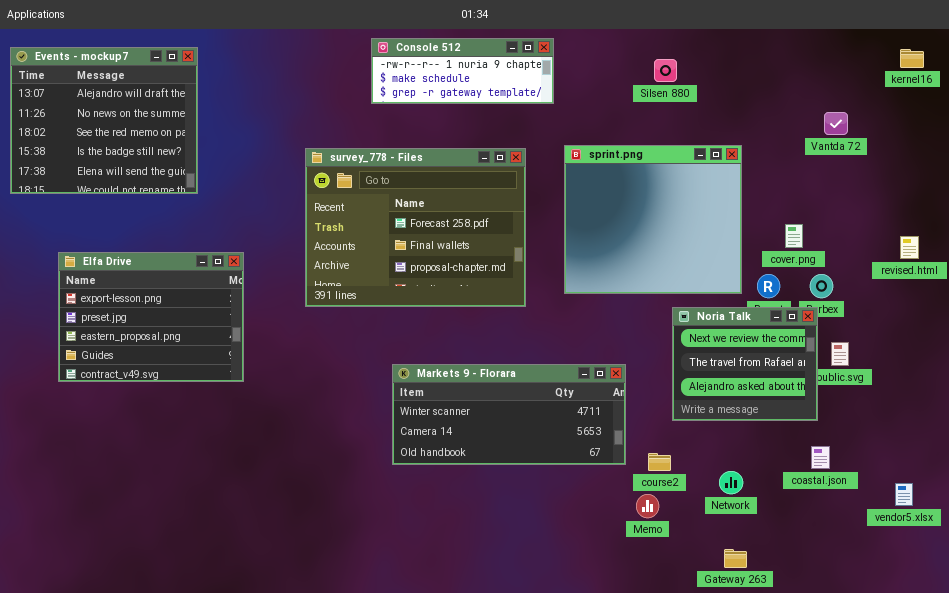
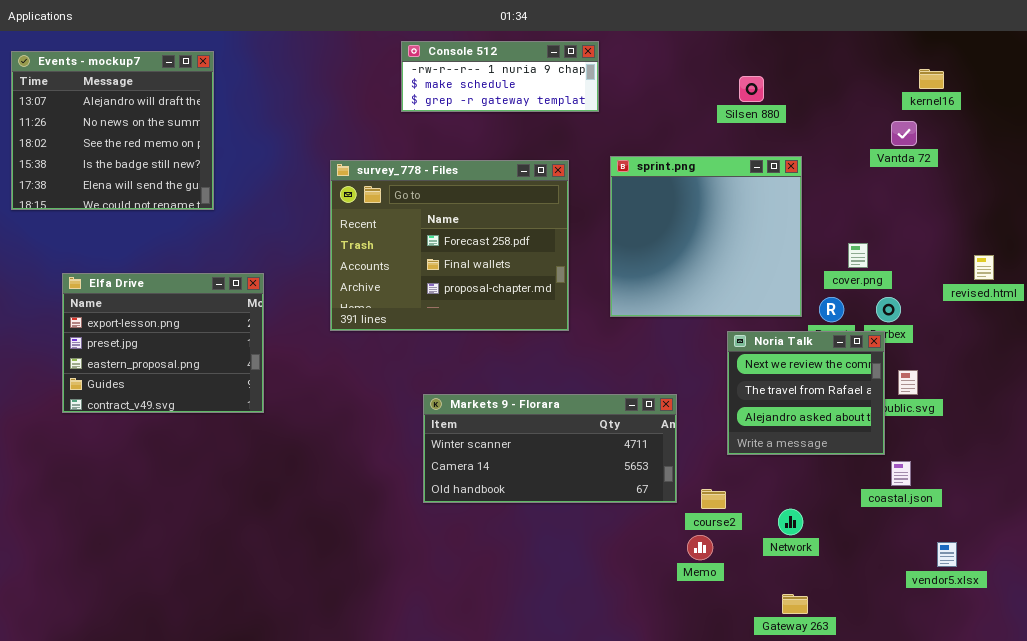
kernel16: [900,49,924,68] -> [919,69,944,89], moved
Silsen 880: [654,59,677,82] -> [739,76,764,102], moved
coastal.json: [811,446,830,469] -> [891,461,911,486], moved
vendor5.xlsx: [895,483,913,506] -> [937,542,957,567], moved

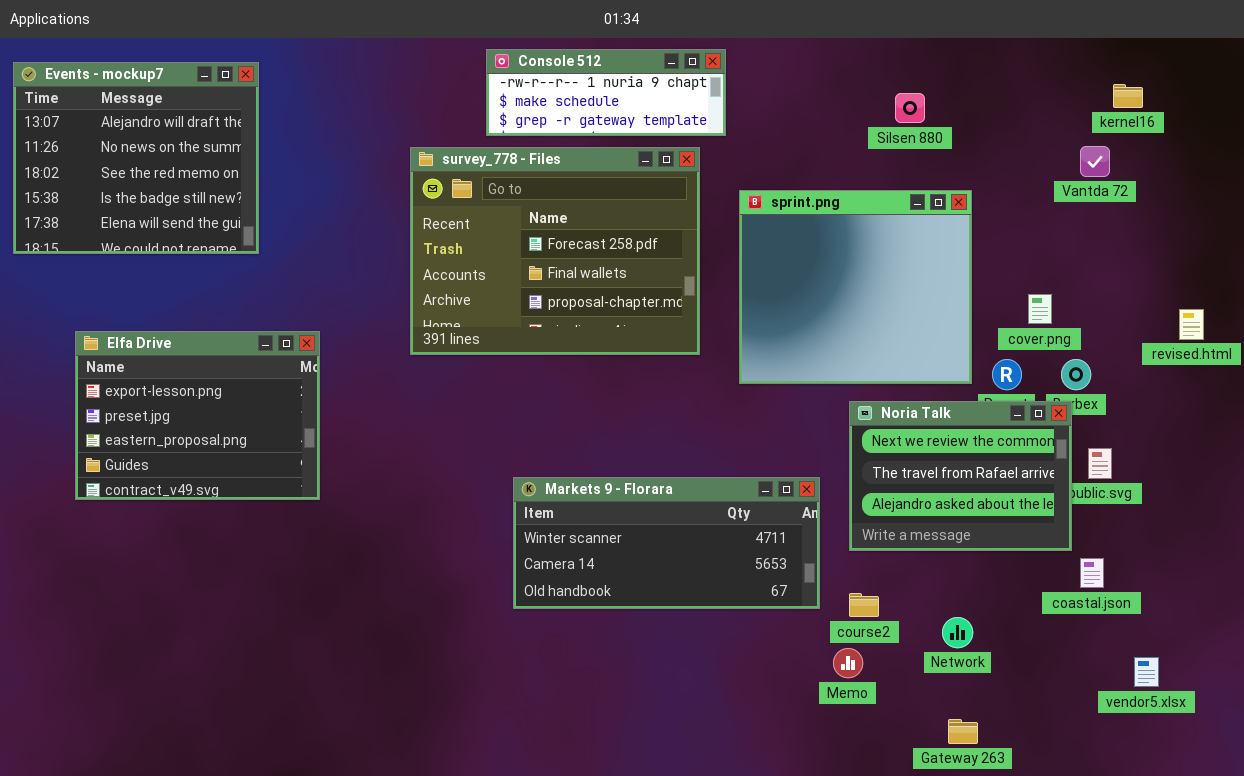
survey_778 - Files: [330,160,569,331] -> [410,147,700,355], moved
Noria Talk: [727,331,885,455] -> [849,401,1072,551], resized

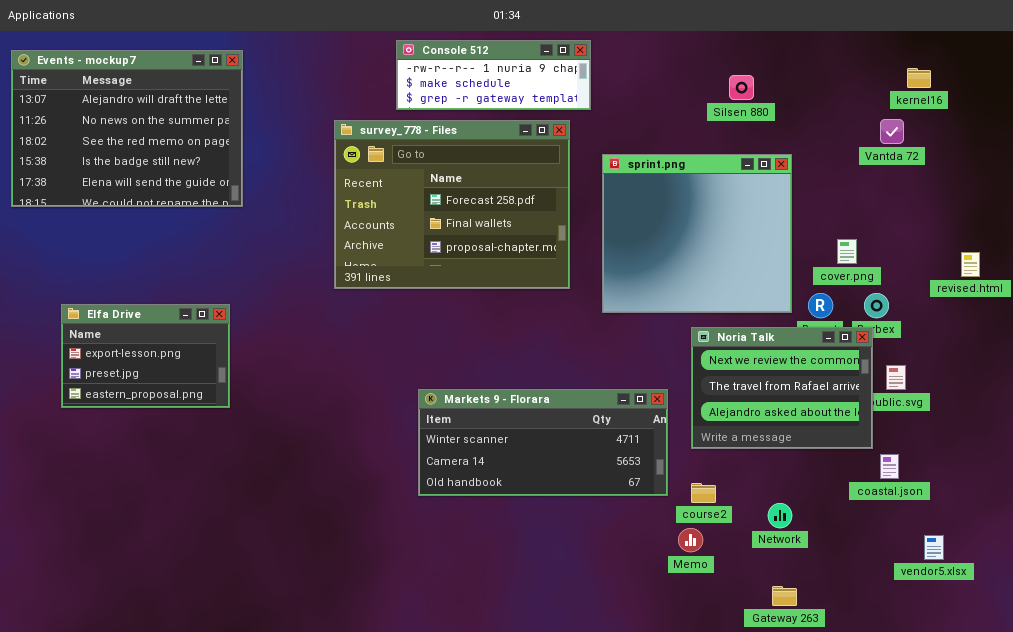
Events - mockup7: [13,62,259,254] -> [11,50,243,207], resized
Elfa Drive: [75,331,320,500] -> [61,304,230,408], resized

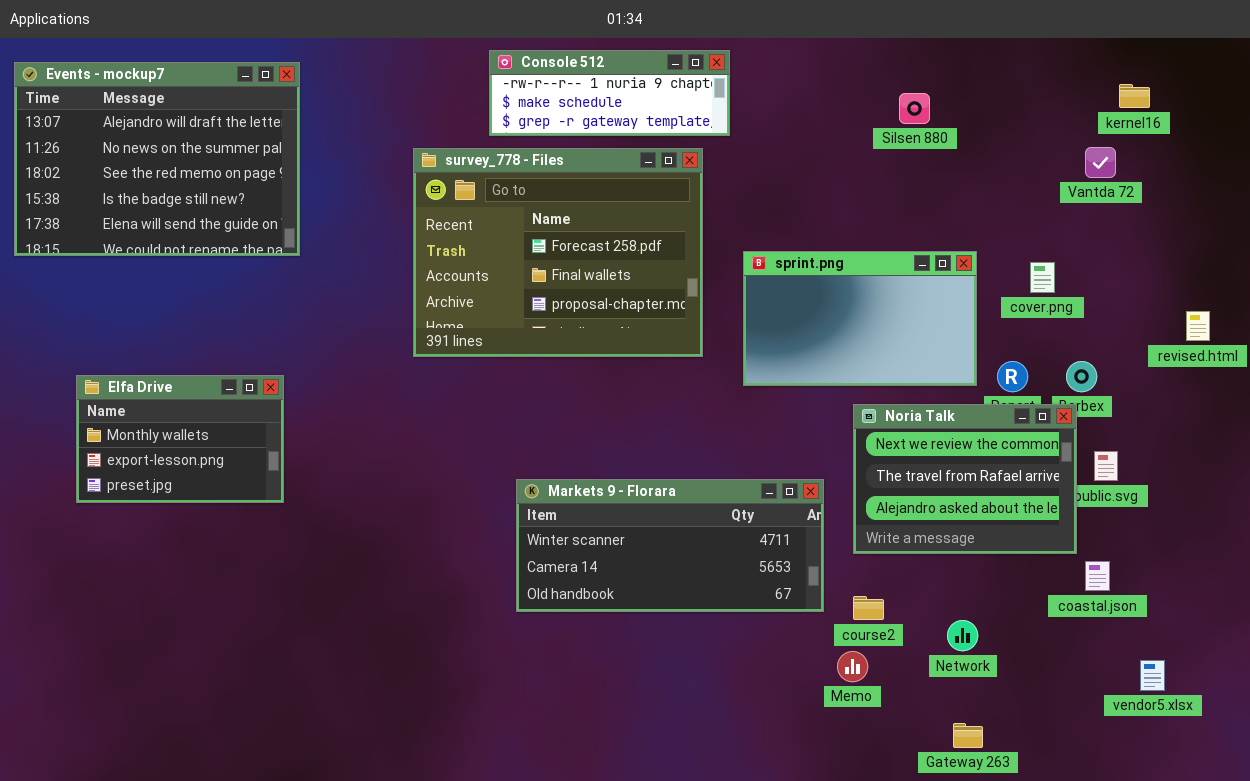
sprint.png: [602,154,792,313] -> [743,251,977,386], resized
cover.png: [837,239,857,264] -> [1030,262,1055,293], moved
Elfa Drive: [61,304,230,408] -> [76,375,284,503], scrolled up 1 row

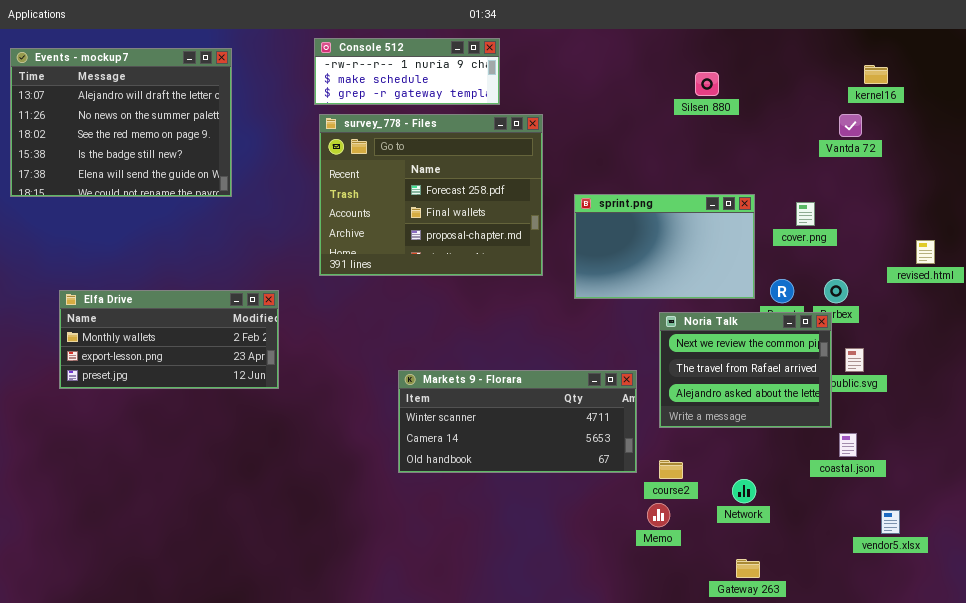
Console 512: [489,50,730,136] -> [314,38,500,105], moved
Elfa Drive: [76,375,284,503] -> [59,290,279,389], resized

